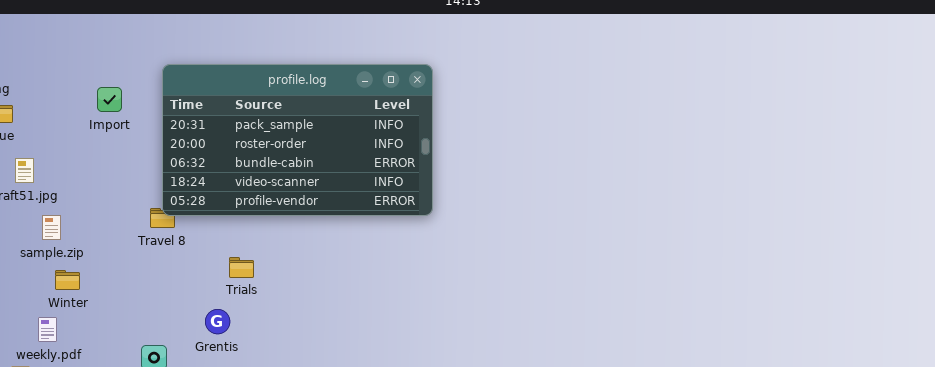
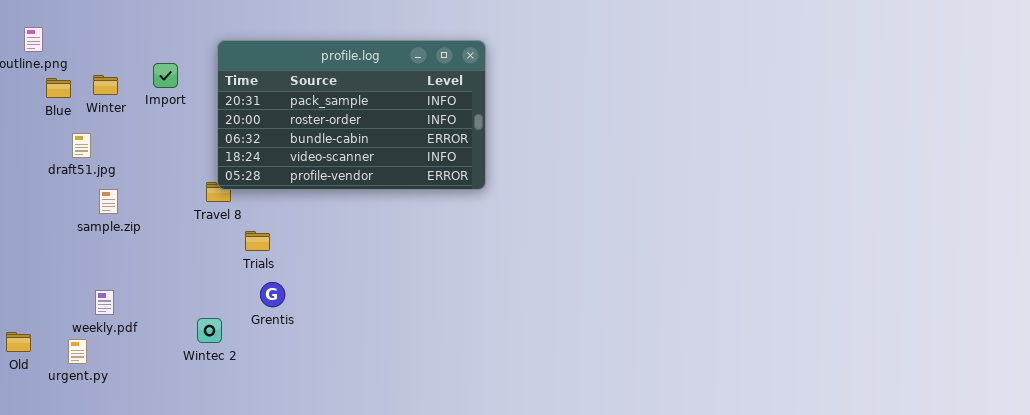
Trials: [229,257,254,278] -> [245,231,270,251], moved
Winter: [55,270,80,290] -> [93,75,118,95], moved

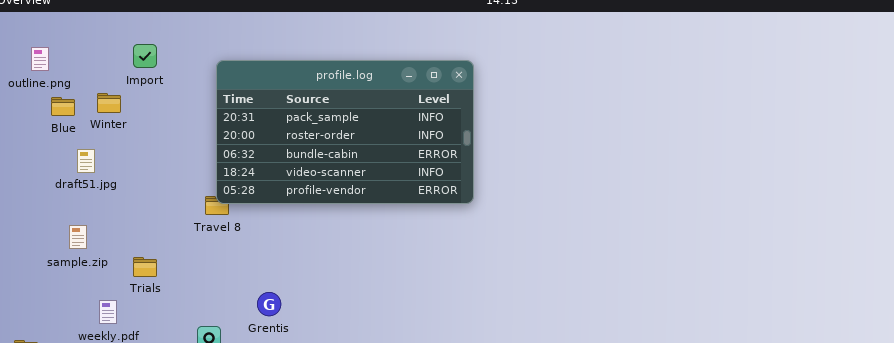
Import: [153,63,178,88] -> [133,44,157,68], moved
sample.zip: [99,189,118,214] -> [69,225,87,249], moved
Trials: [245,231,270,251] -> [133,257,157,277], moved

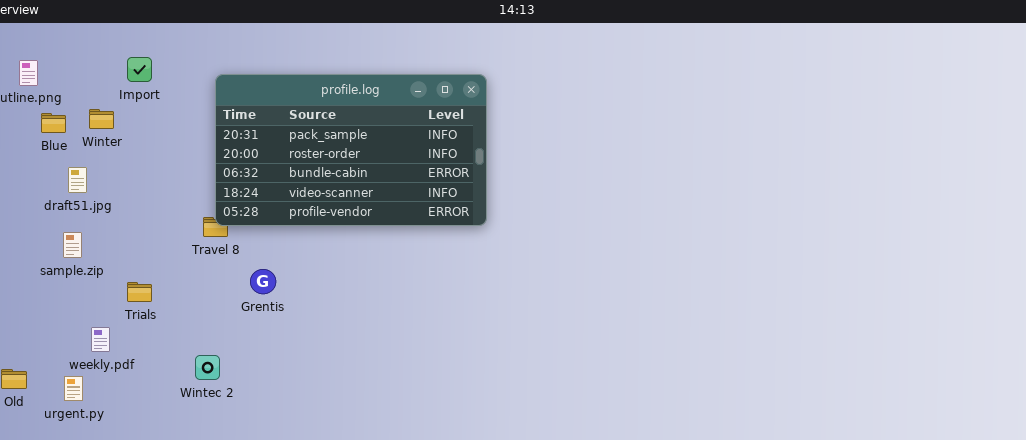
sample.zip: [69,225,87,249] -> [63,232,82,258], moved
Grentis: [257,292,281,316] -> [250,269,276,294], moved

